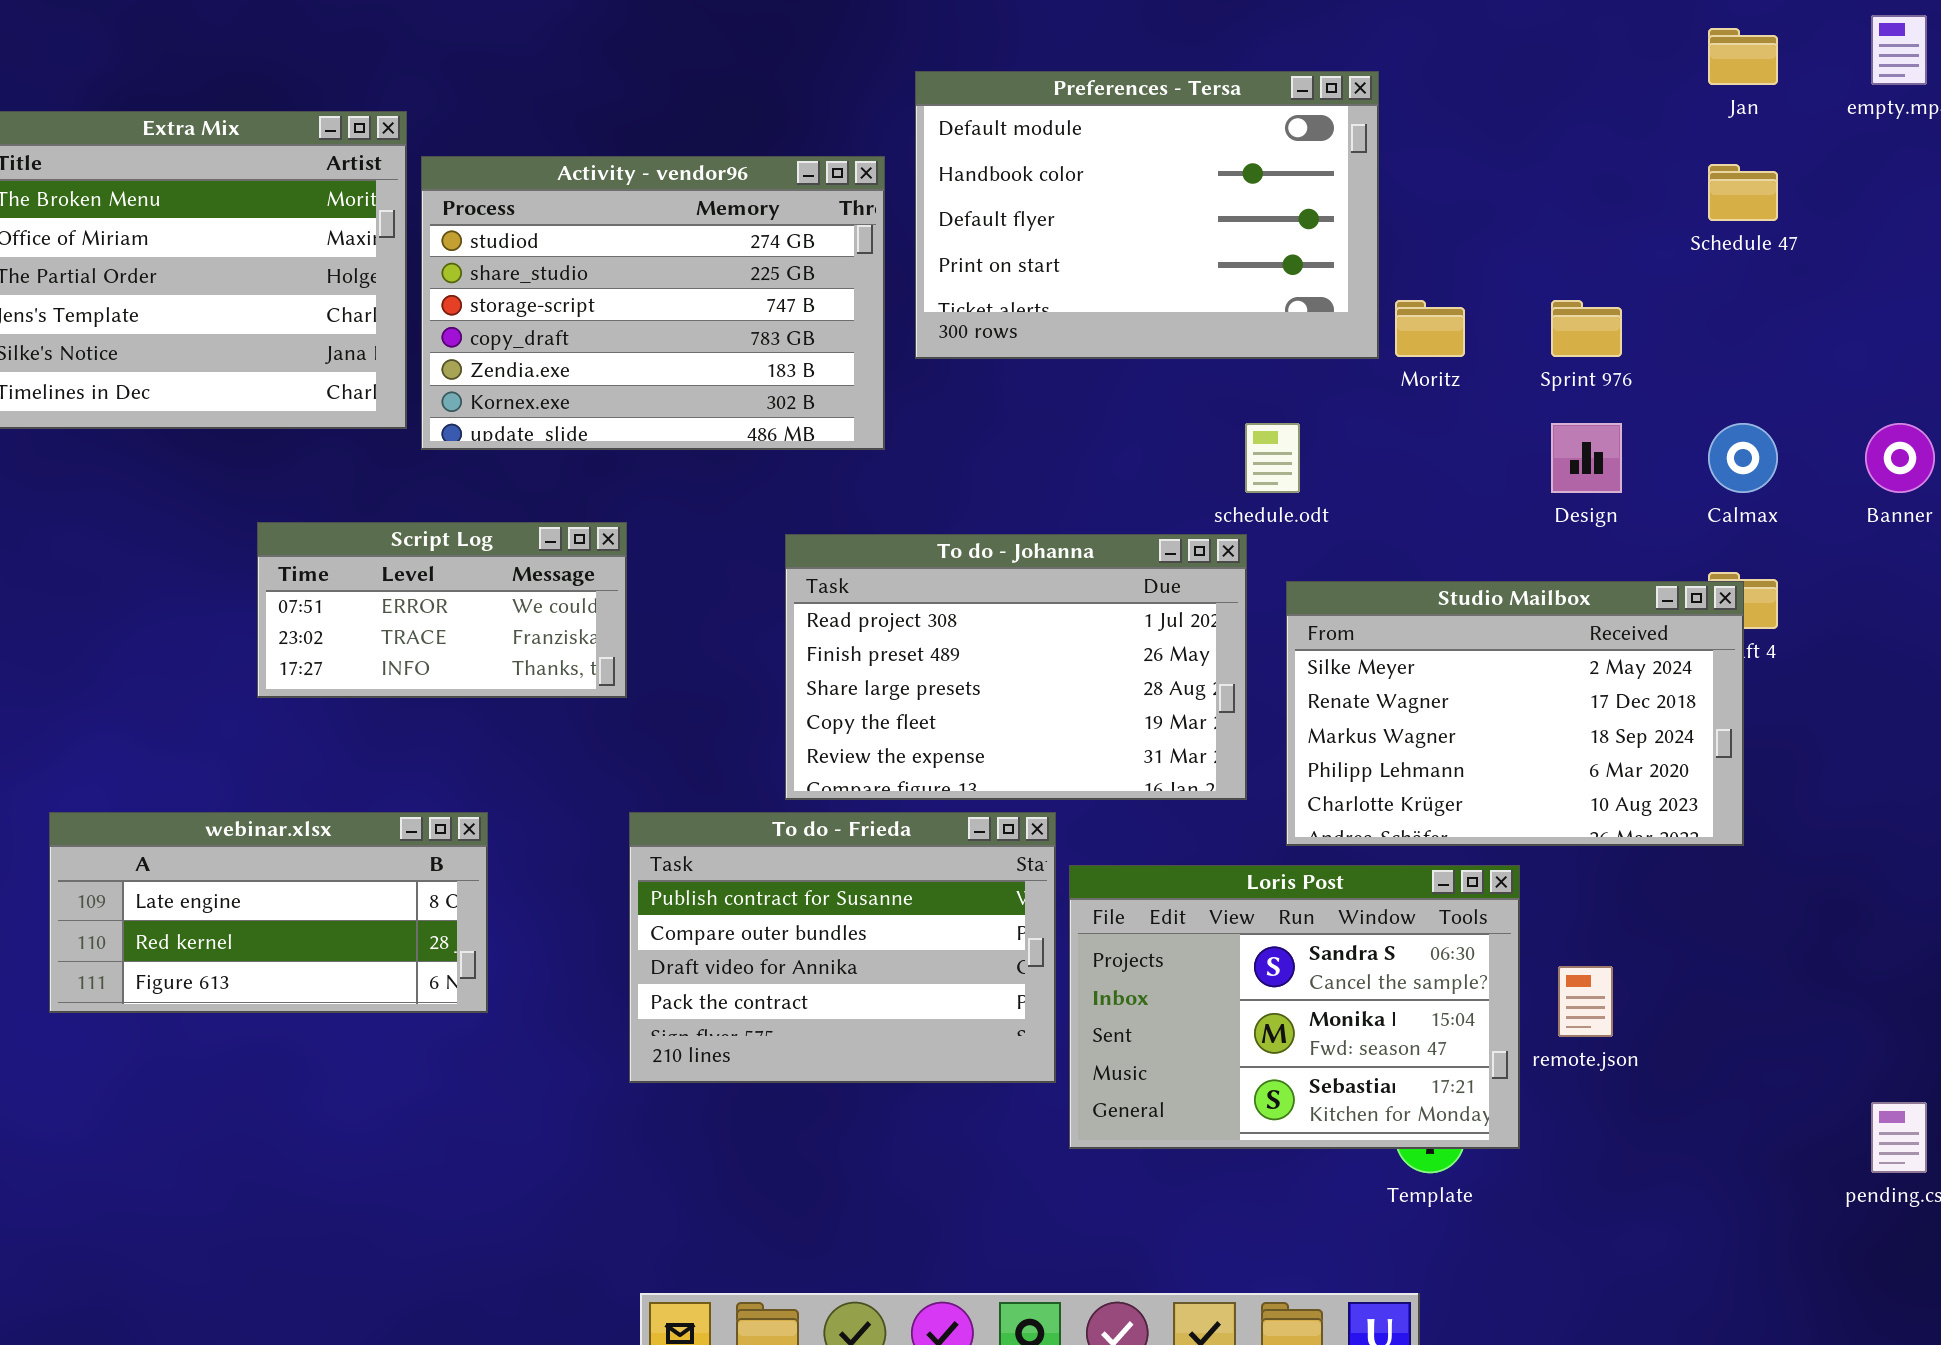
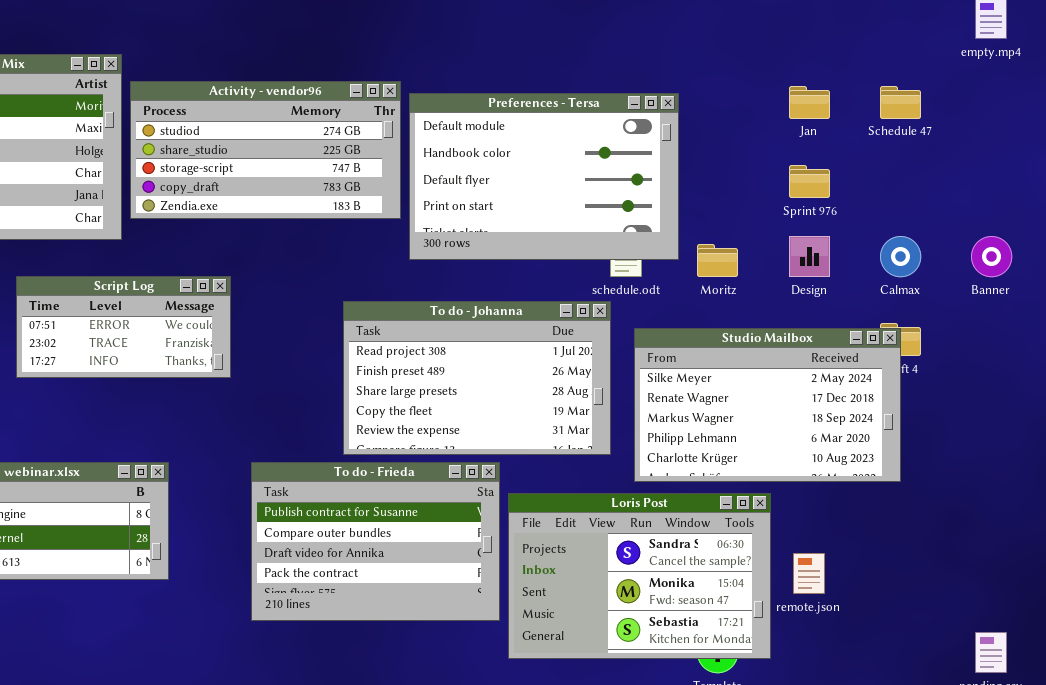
Jan: [1708,28,1778,85] -> [789,86,830,119], moved
Preferences - Tersa: [915,71,1379,359] -> [409,93,679,260], moved
Activity - vendor96: [421,156,885,450] -> [130,81,401,219], resized
Moritz: [1395,300,1465,357] -> [697,244,738,277], moved
Script Log: [257,522,627,698] -> [16,276,231,378], moved

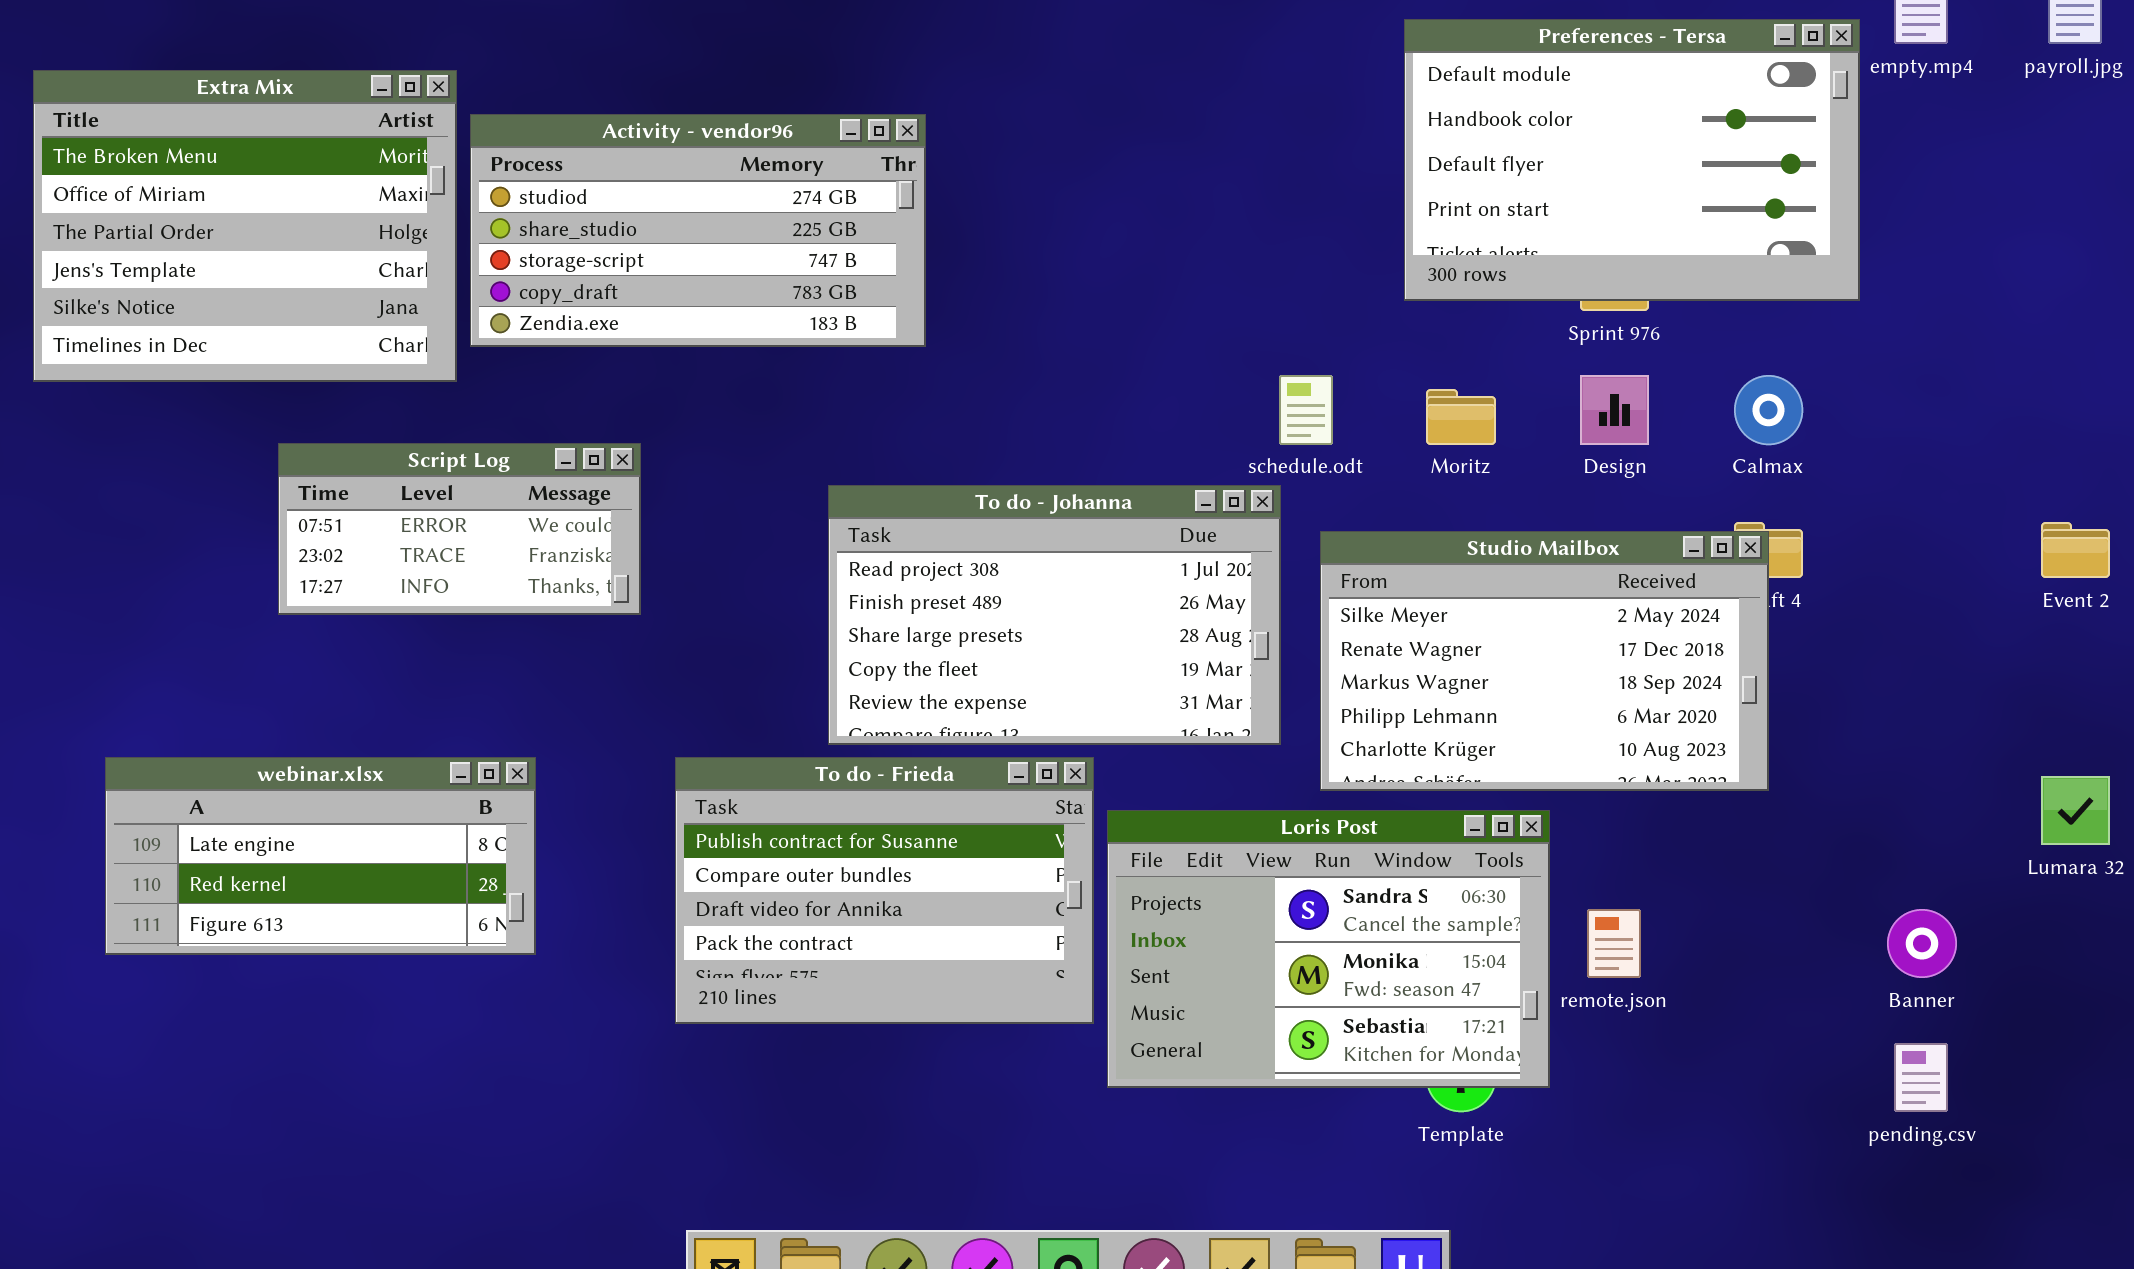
Preferences - Tersa: [409,93,679,260] -> [1404,19,1860,301], moved
Banner: [971,236,1012,277] -> [1887,909,1957,978], moved

